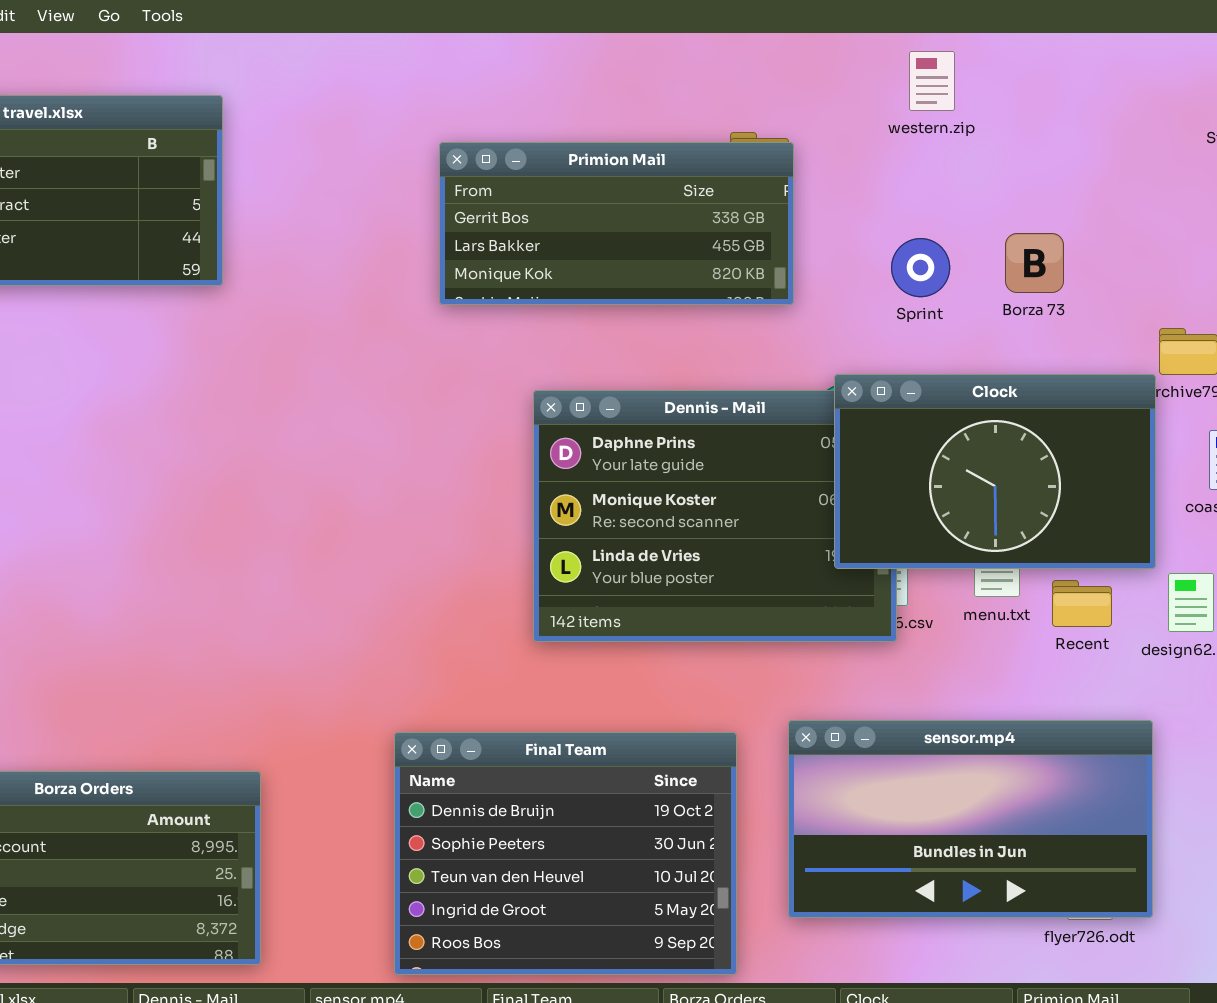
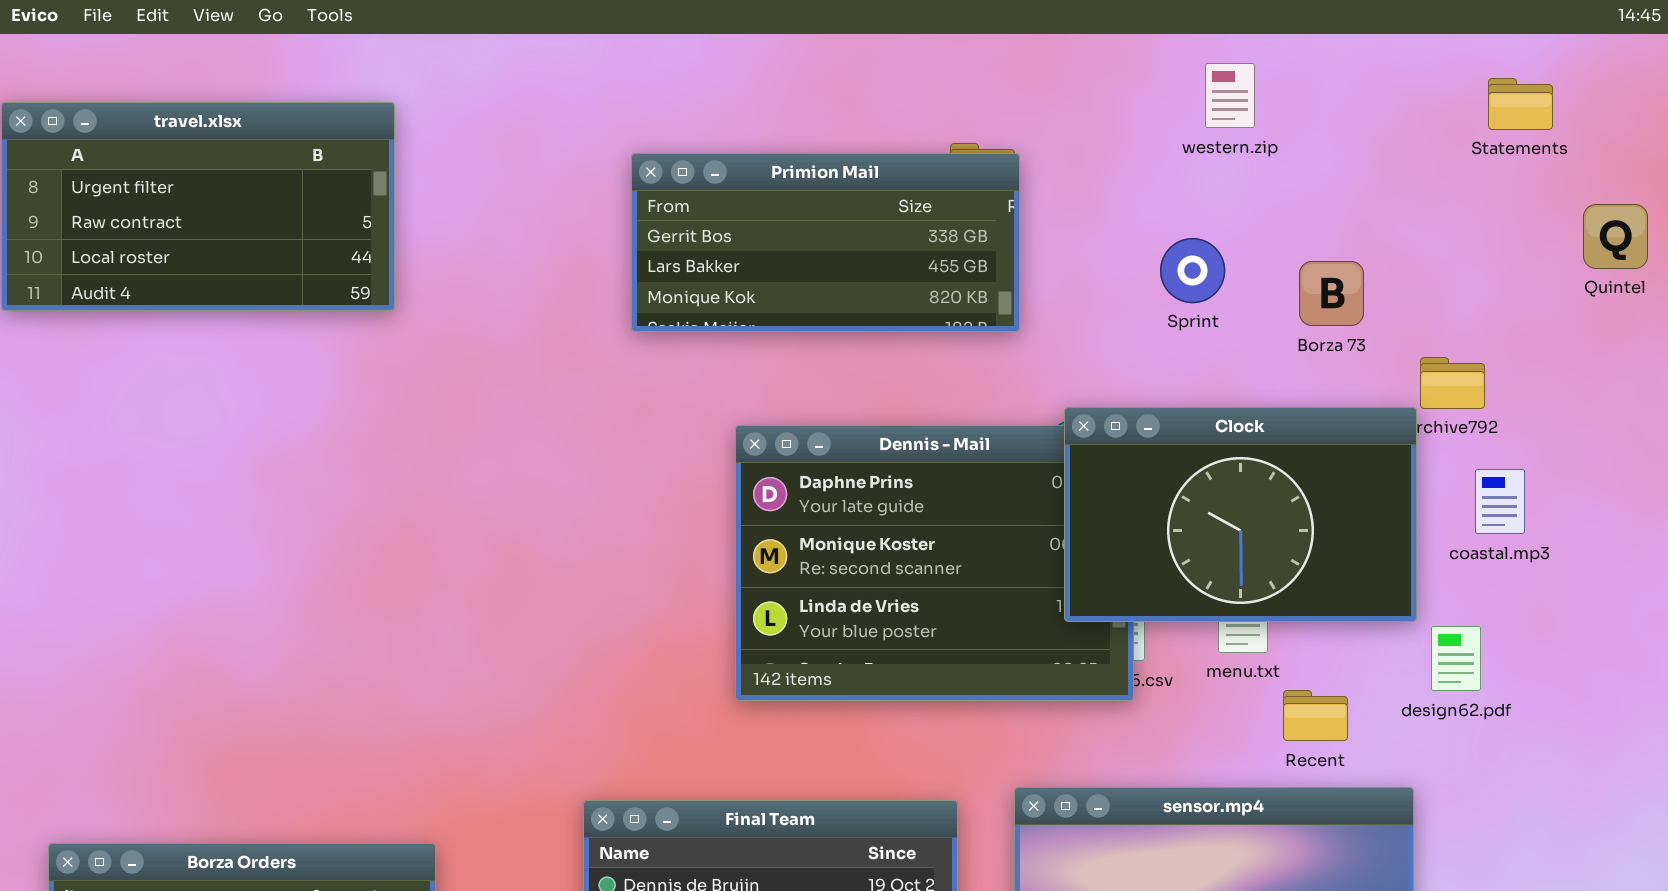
western.zip: [909,51,955,111] -> [1205,63,1255,128], moved
Borza 73: [1005,233,1064,293] -> [1299,261,1364,326], moved
Sprint: [891,238,950,297] -> [1160,238,1225,303], moved
Recent: [1052,580,1112,627] -> [1283,690,1348,741], moved

